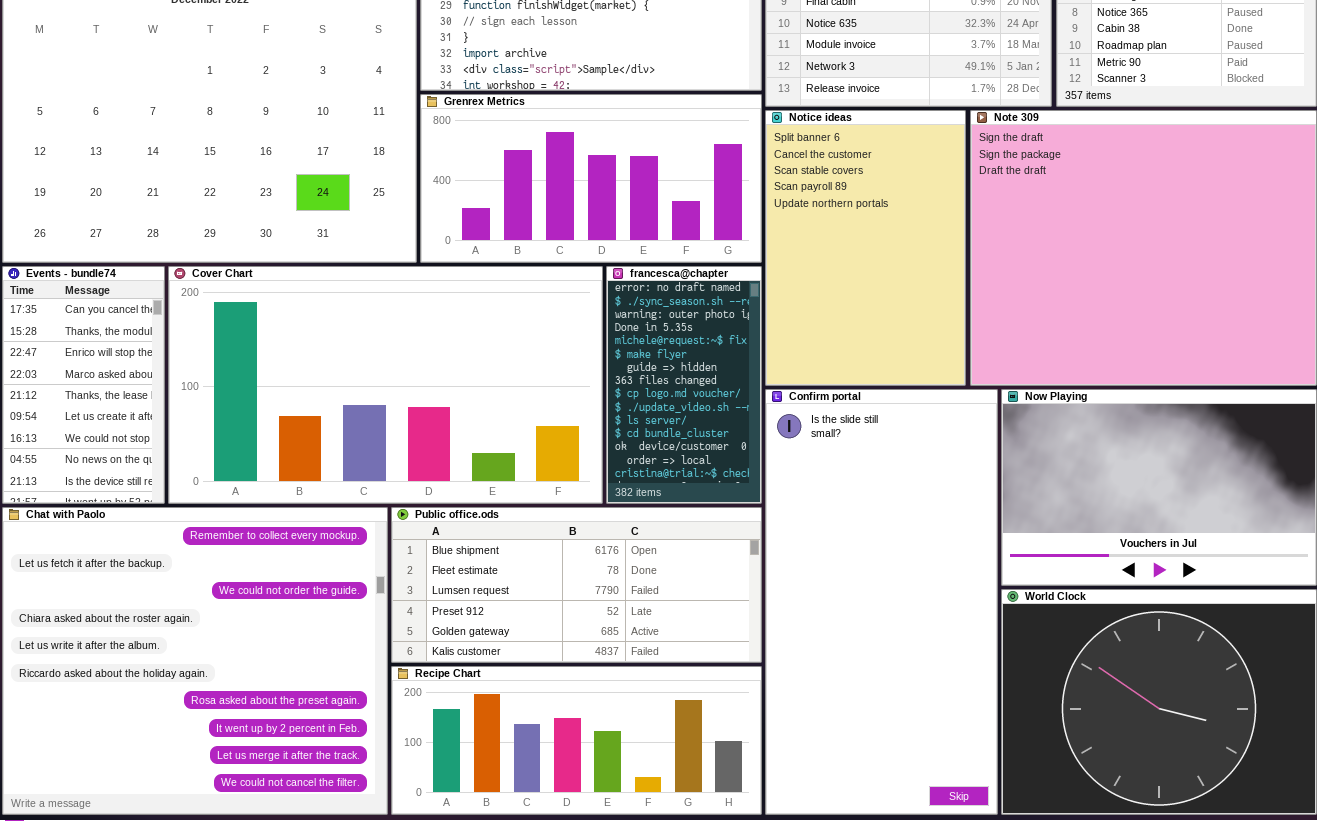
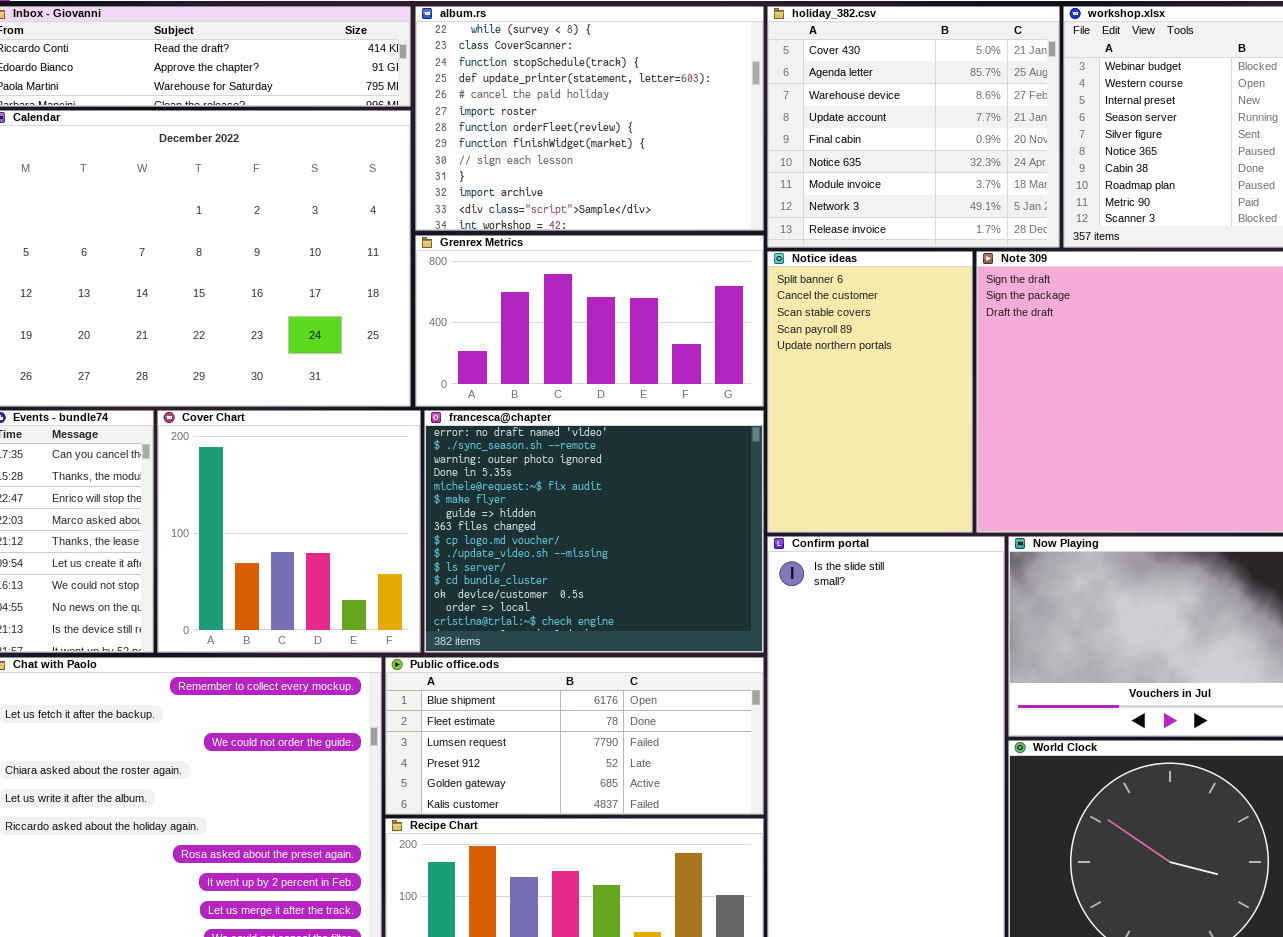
Cover Chart: [168,266,603,504] -> [157,410,421,653], resized
francesca@chapter: [606,266,762,504] -> [424,410,764,653], resized

